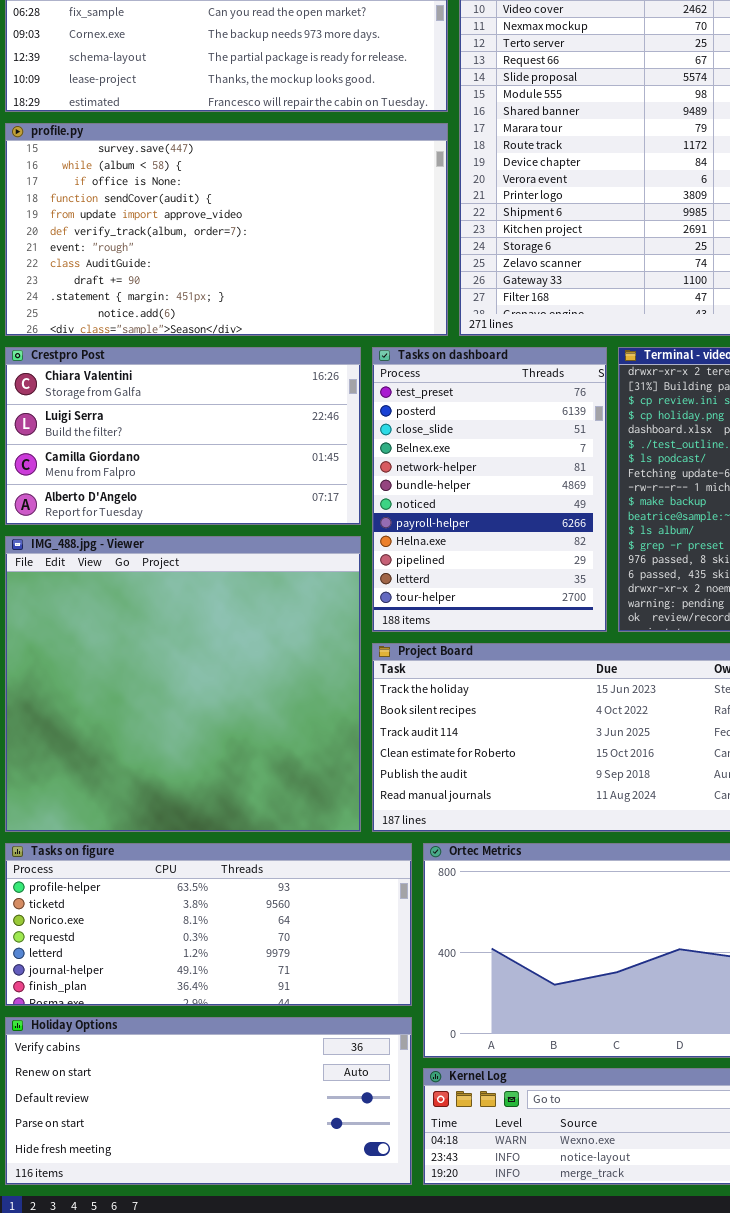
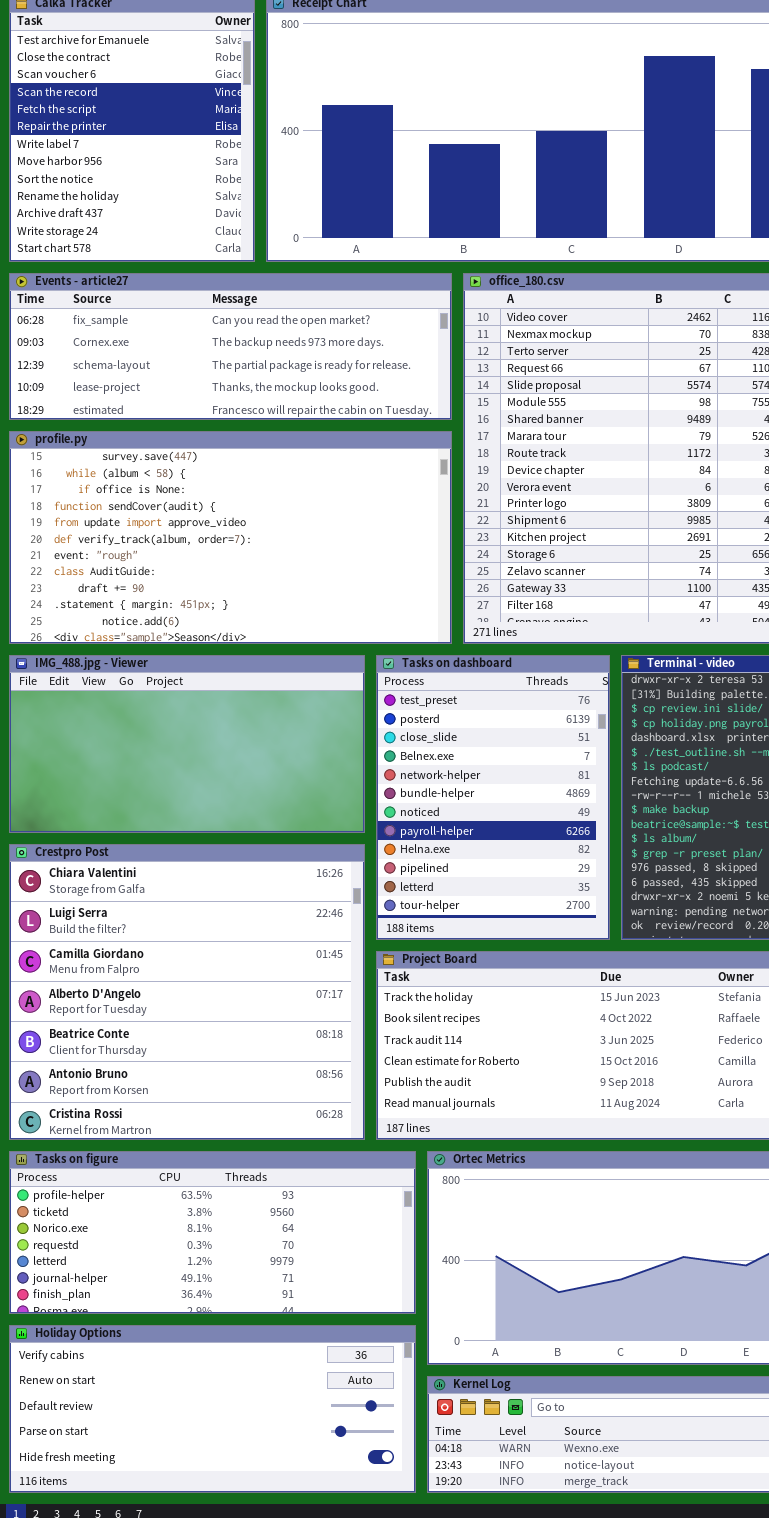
Crestpro Post: [5,347,361,525] -> [9,844,365,1140], moved, resized
IMG_488.jpg - Viewer: [5,536,361,832] -> [9,655,365,833], moved, resized

